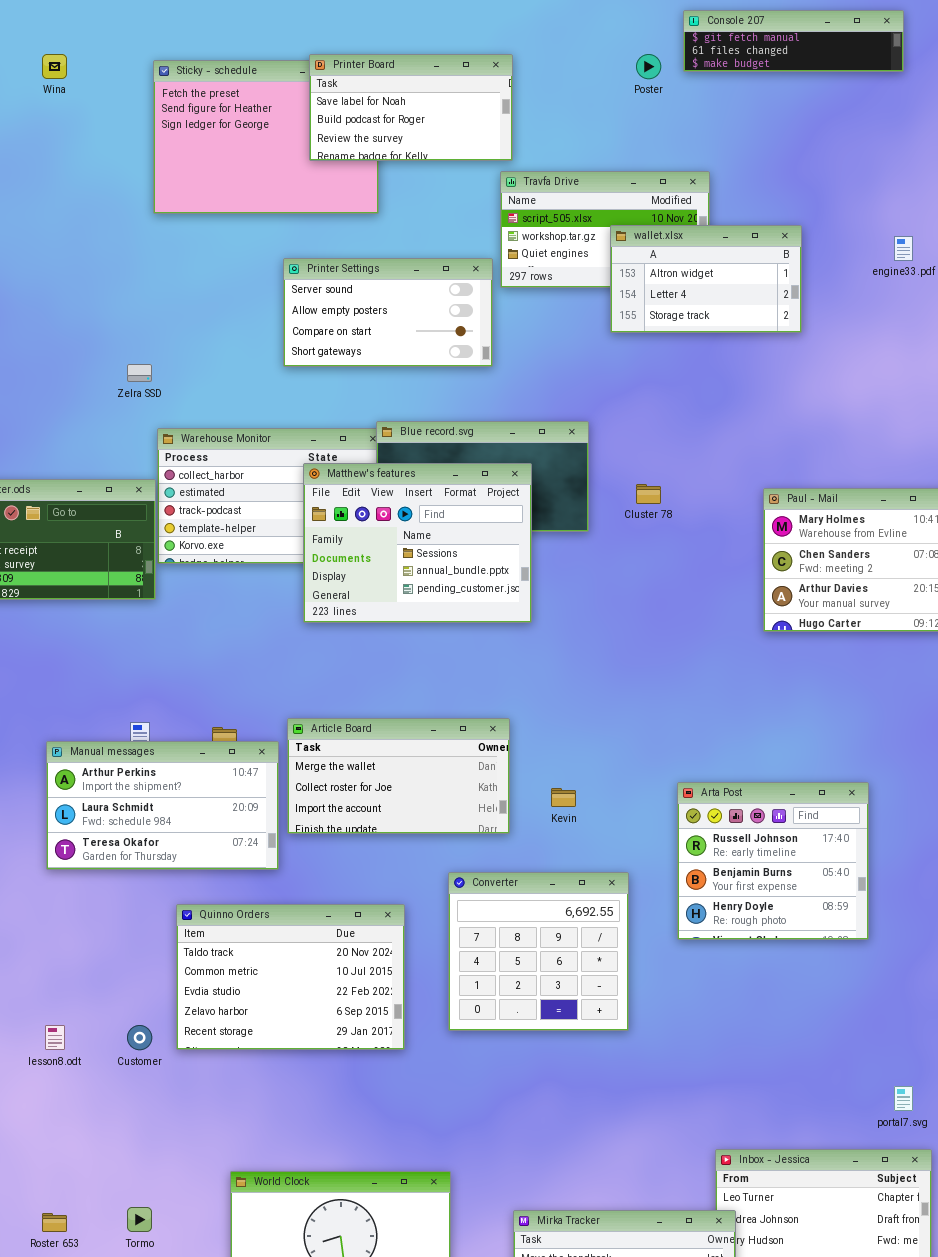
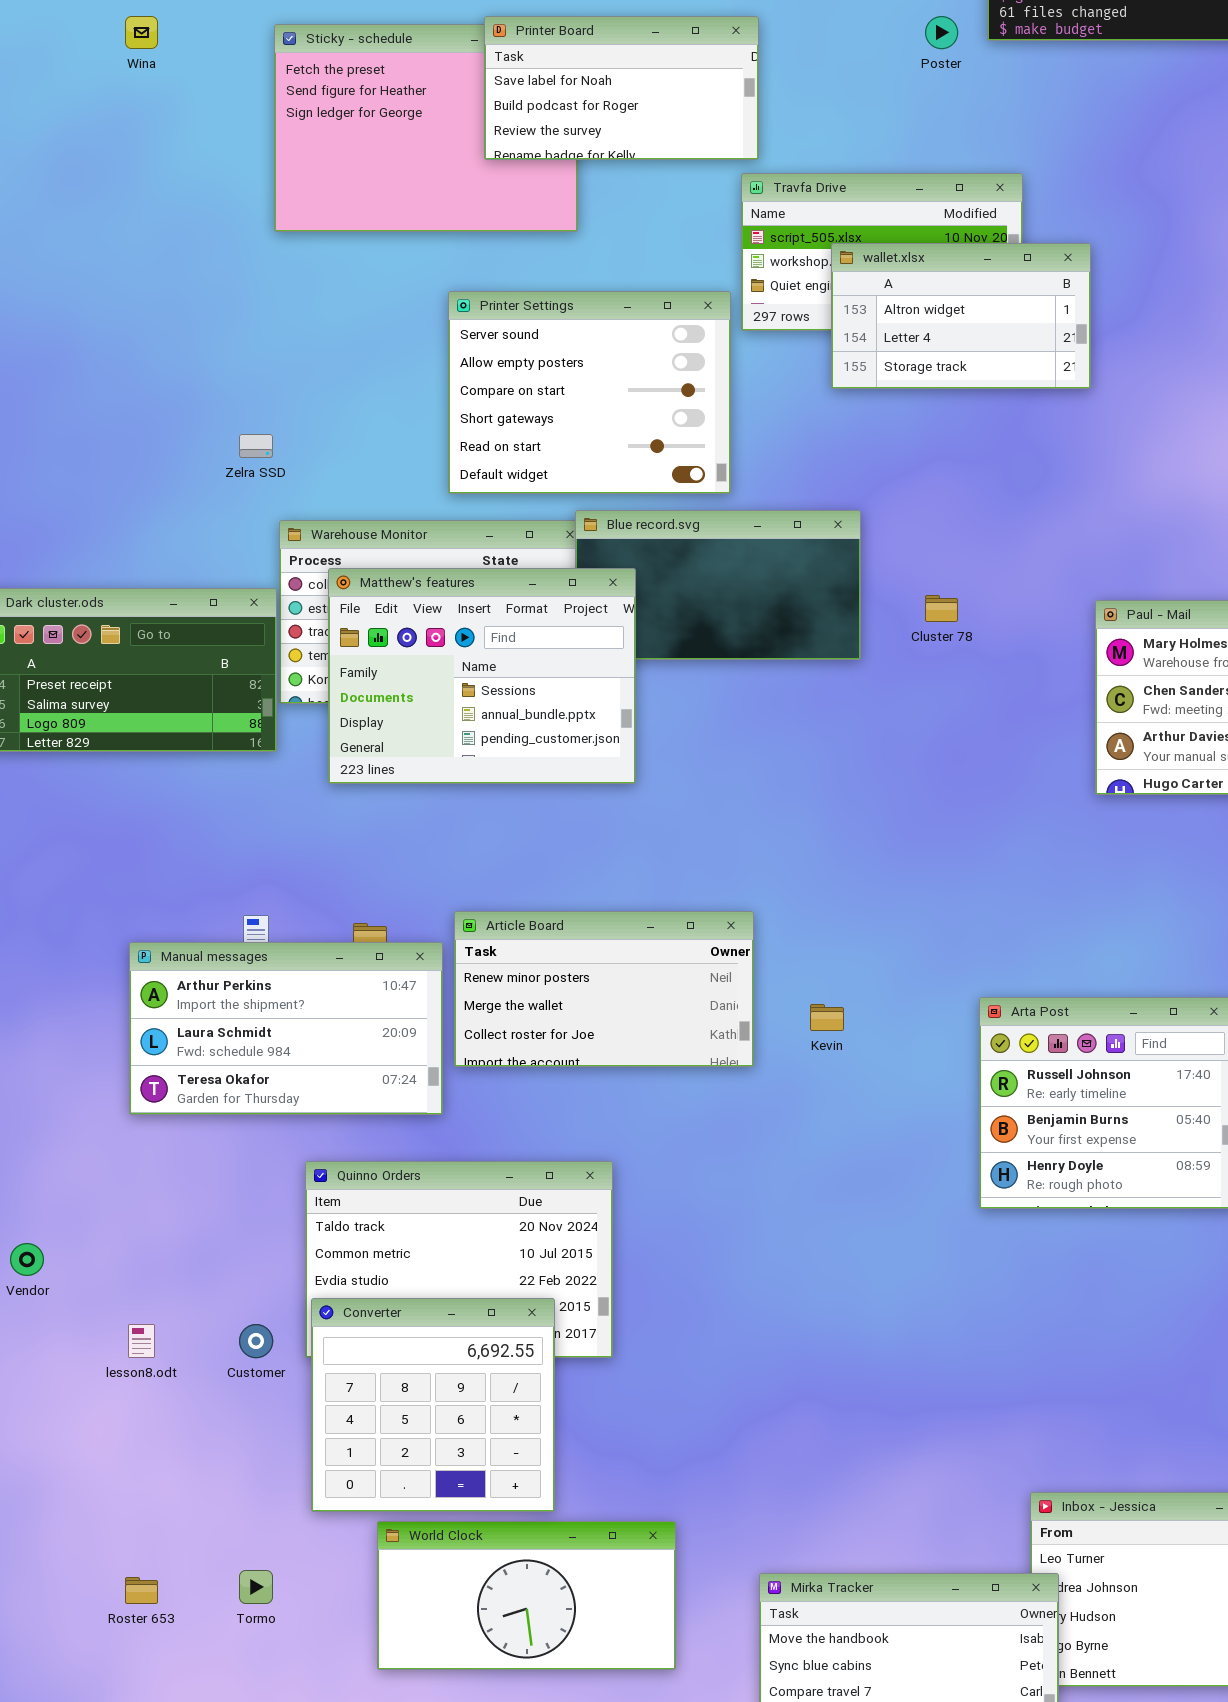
wallet.xlsx: [610,225,802,333] -> [831,243,1091,389], moved
Printer Settings: [283,258,493,367] -> [448,291,731,494], resized
Matthew's features: [303,463,532,623] -> [328,568,636,784], moved
Article Board: [287,718,510,834] -> [454,911,754,1067], scrolled up 1 row
Converter: [448,872,629,1031] -> [311,1298,555,1512], moved

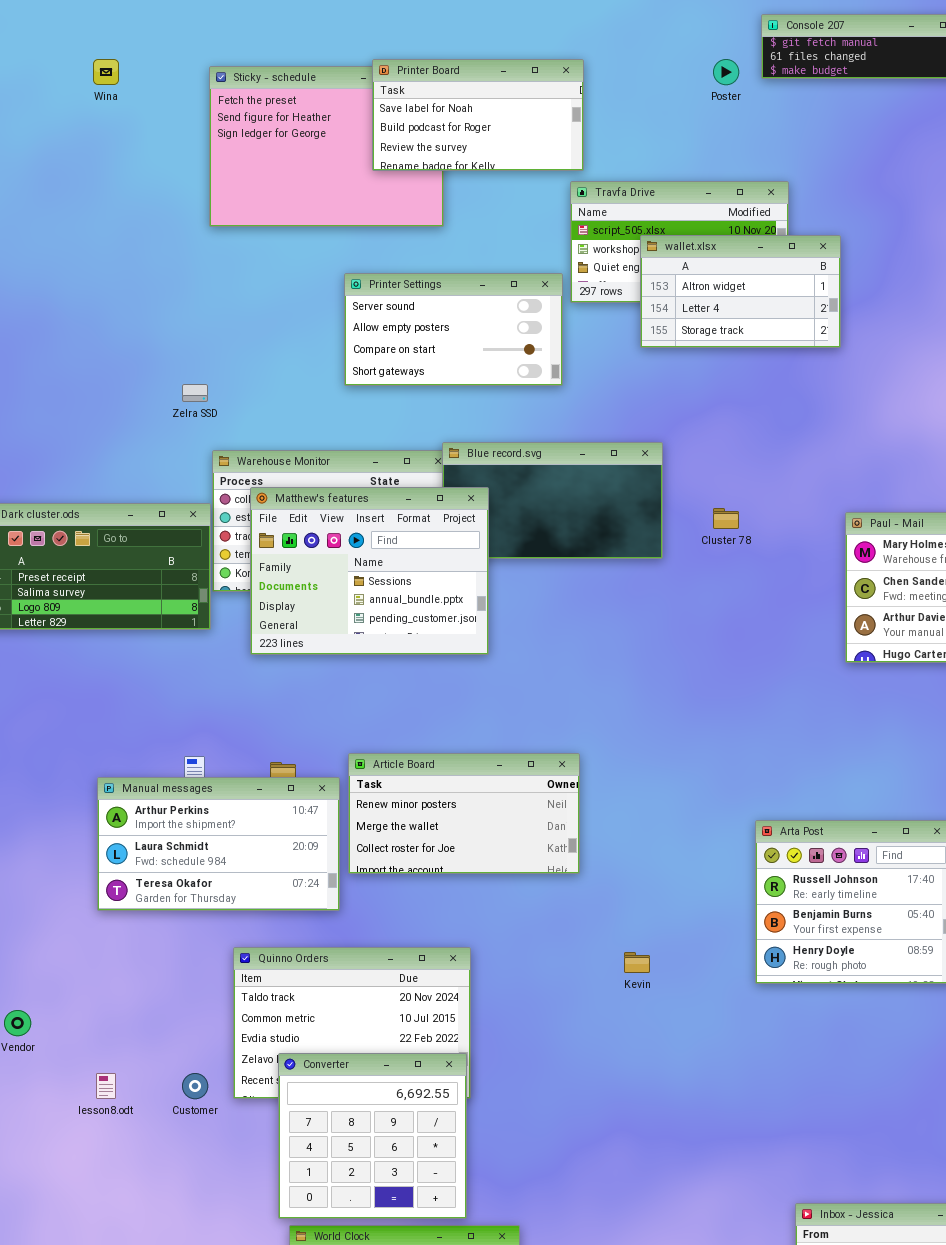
Printer Settings: [448,291,731,494] -> [344,273,563,386], resized
Kevin: [810,1004,844,1031] -> [624,952,650,973], moved
Converter: [311,1298,555,1512] -> [278,1053,467,1219], moved

